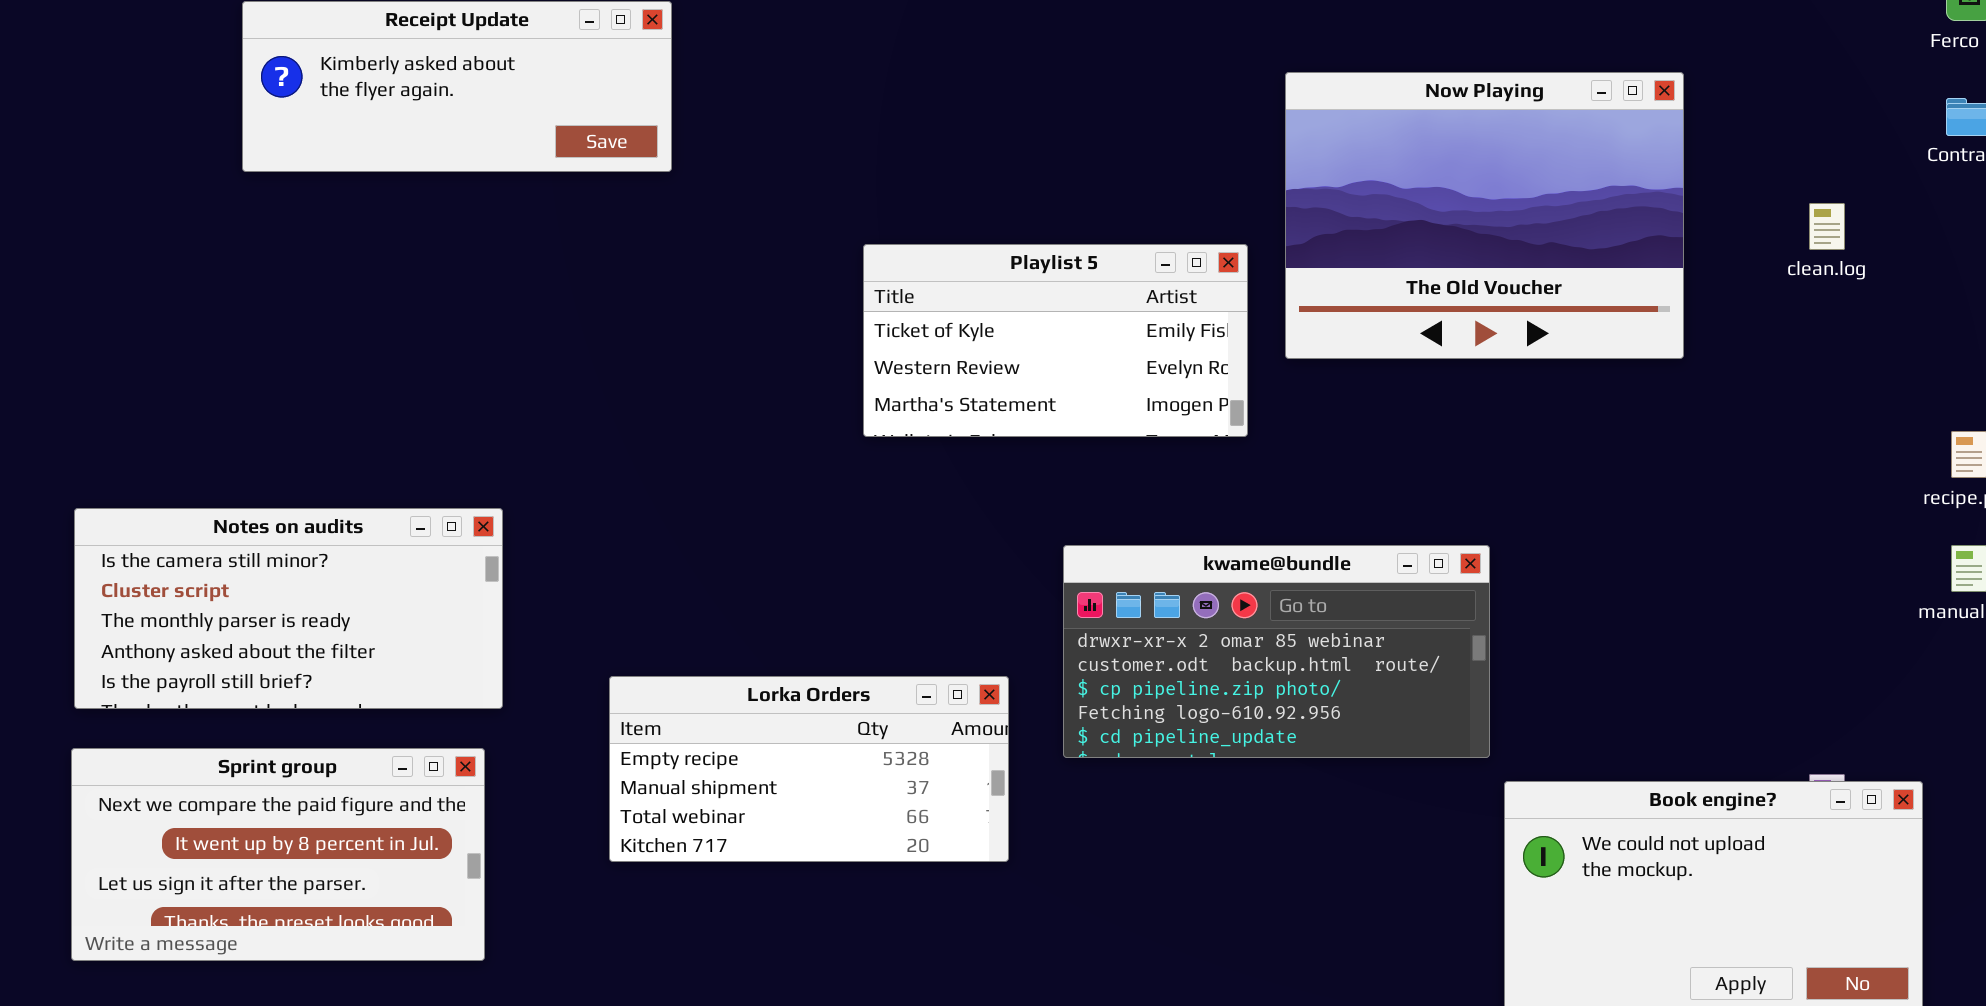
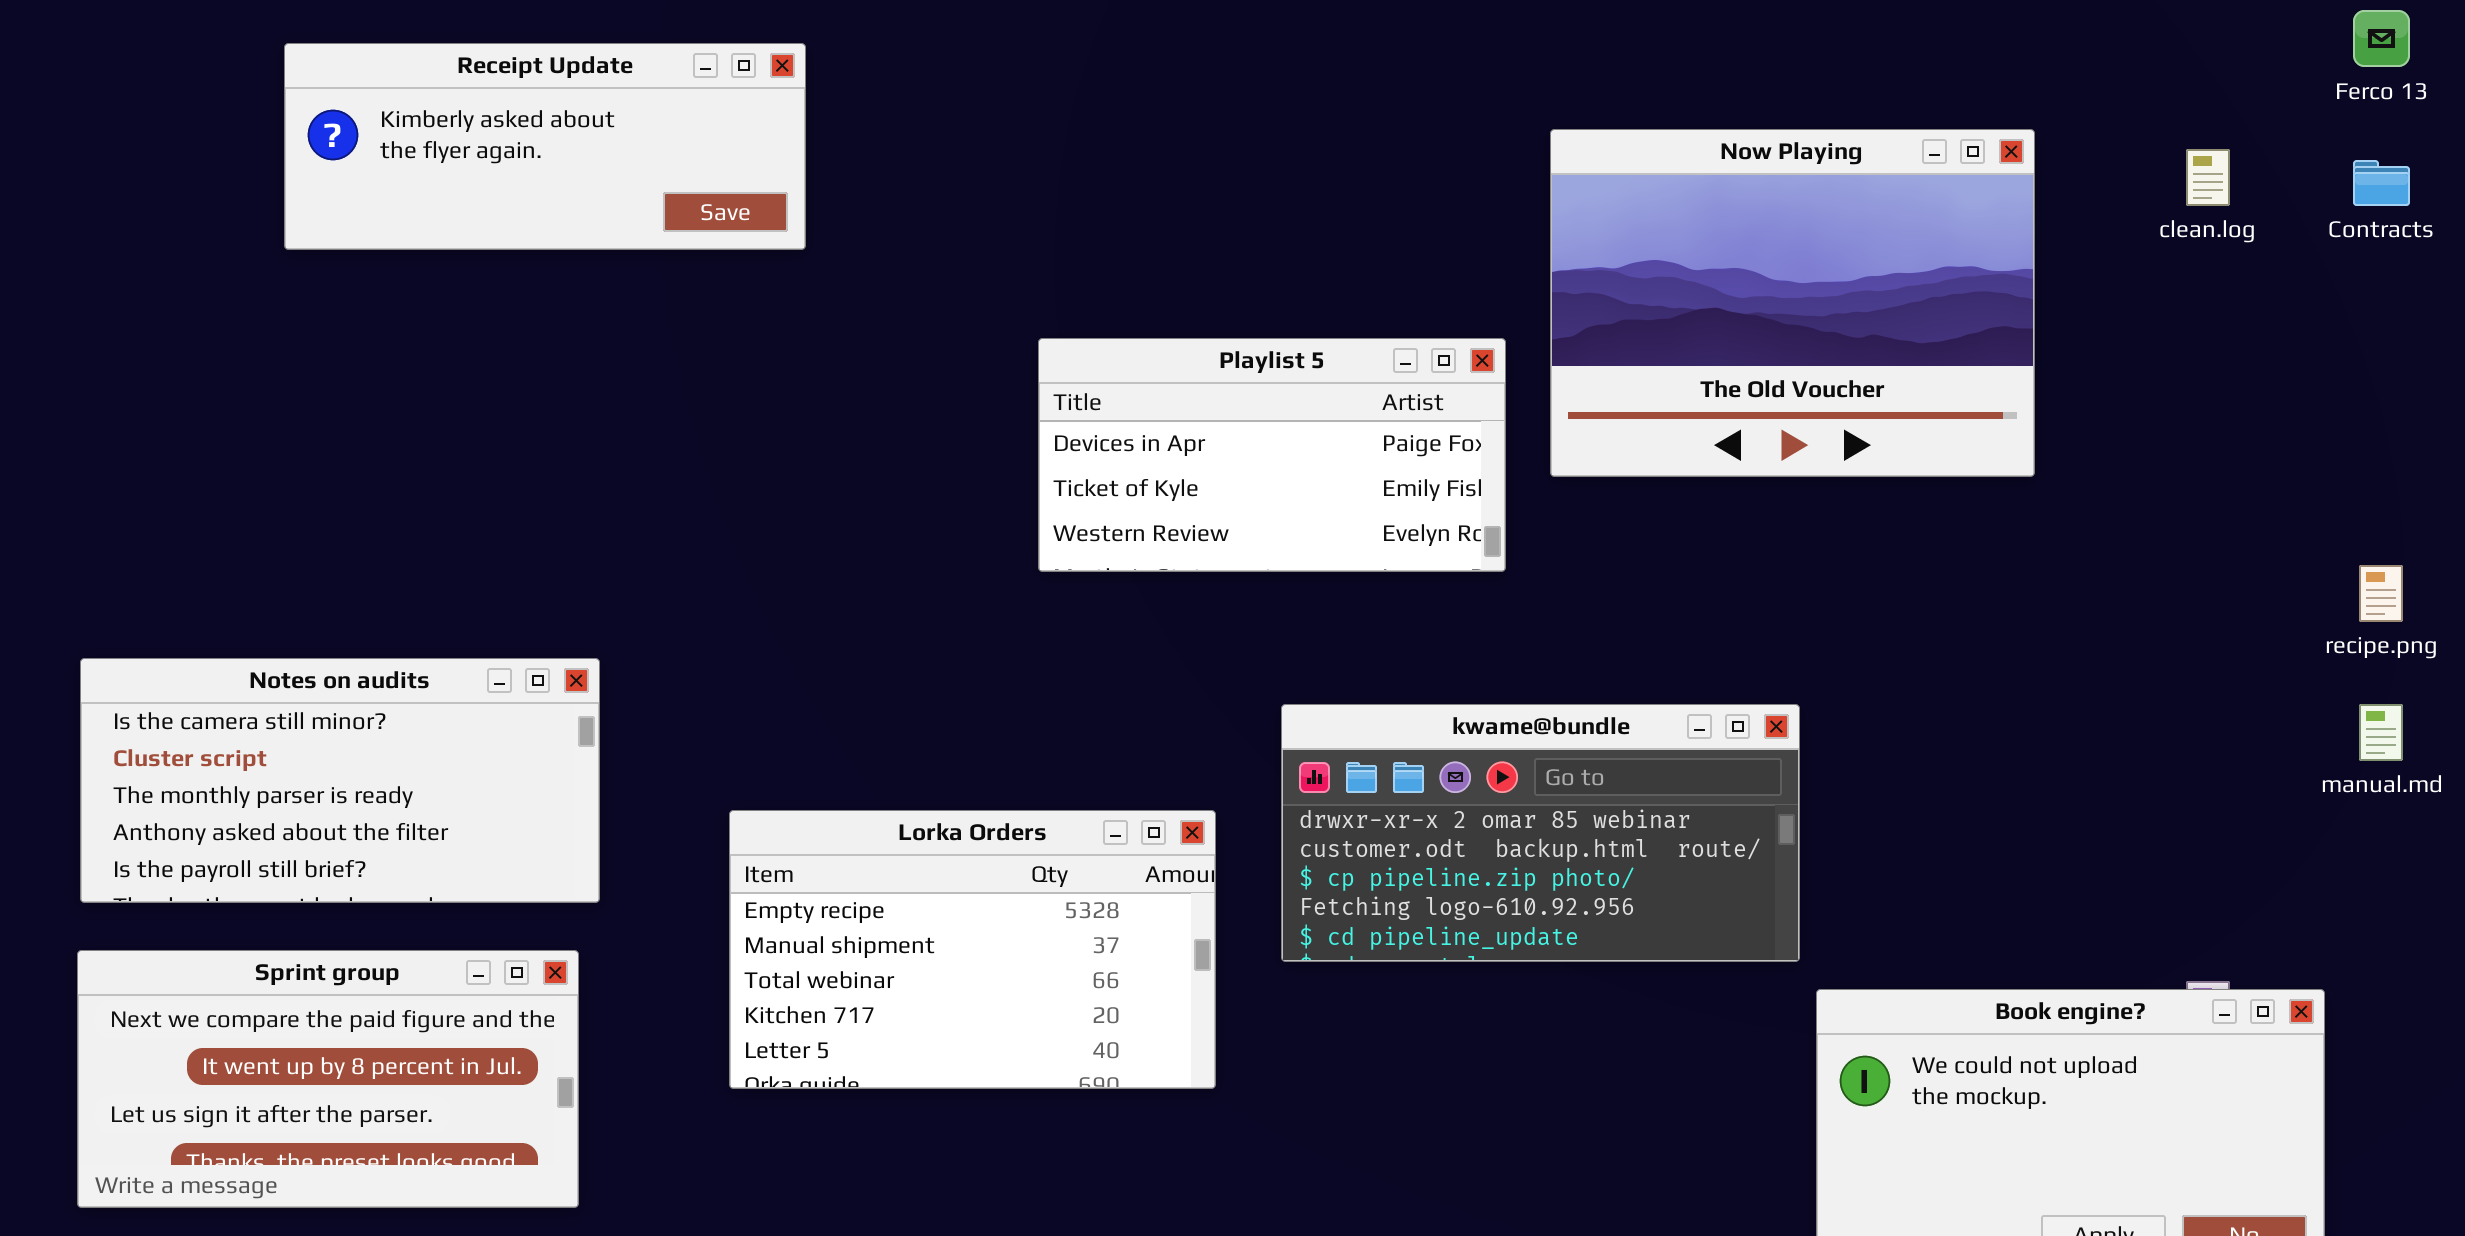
clean.log: [1809,203,1845,250] -> [2186,149,2230,206], moved
Playlist 5: [863,244,1248,437] -> [1038,338,1506,572], scrolled up 1 row
Lorka Orders: [609,676,1009,862] -> [729,810,1216,1089], resized

